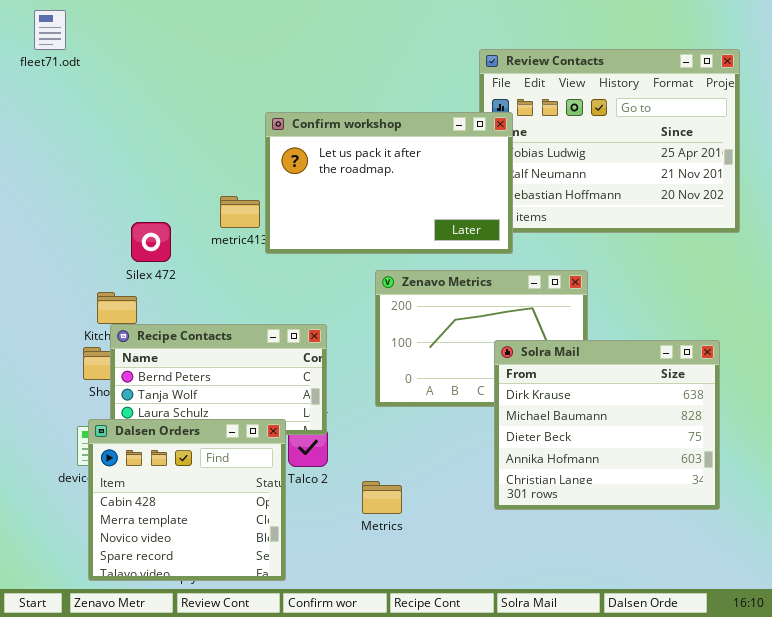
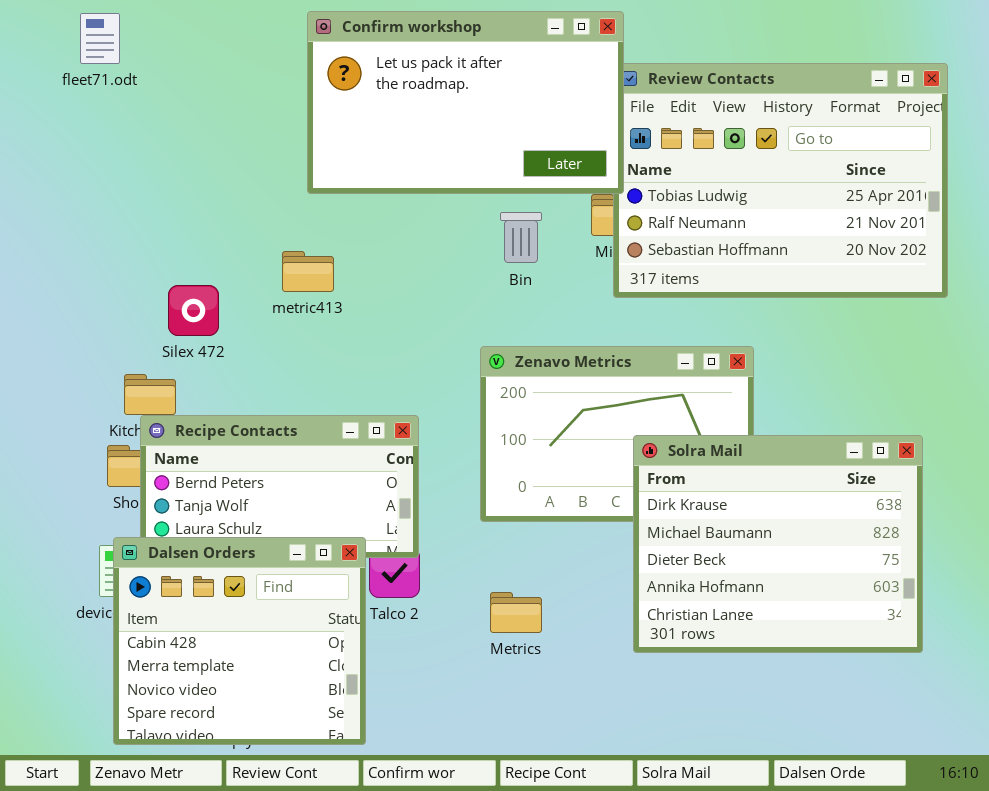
fleet71.odt: [34,10,66,50] -> [80,13,120,64], moved
Confirm workshop: [265,112,513,254] -> [307,11,624,194], moved
Metrics: [362,481,402,514] -> [490,592,542,633], moved

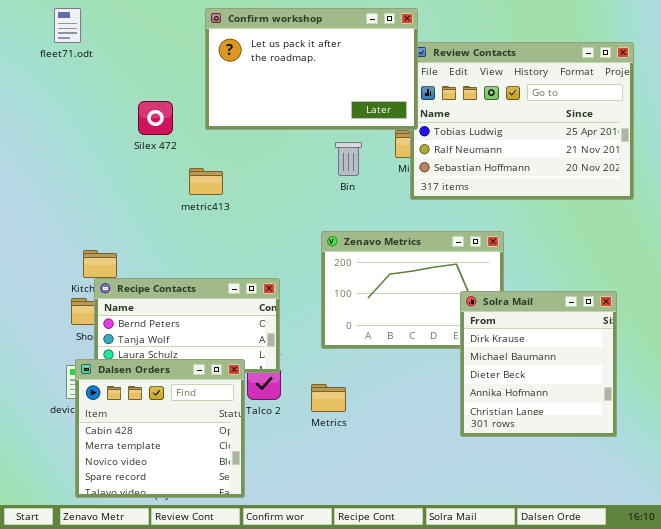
Silex 472: [168,285,219,336] -> [138,101,173,135], moved
Solra Mail: [633,435,923,653] -> [460,291,617,437], resized
Metrics: [490,592,542,633] -> [311,384,346,412], moved

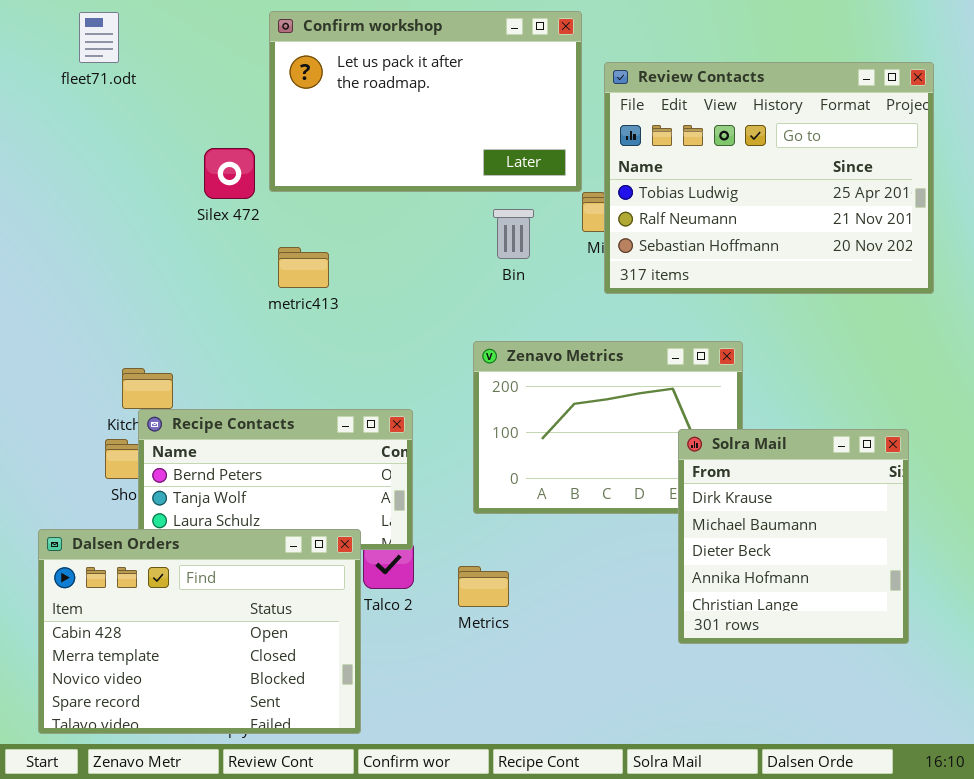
Confirm workshop: [205,8,418,130] -> [269,11,582,192], moved
Dalsen Orders: [75,359,245,498] -> [38,529,361,734], resized

